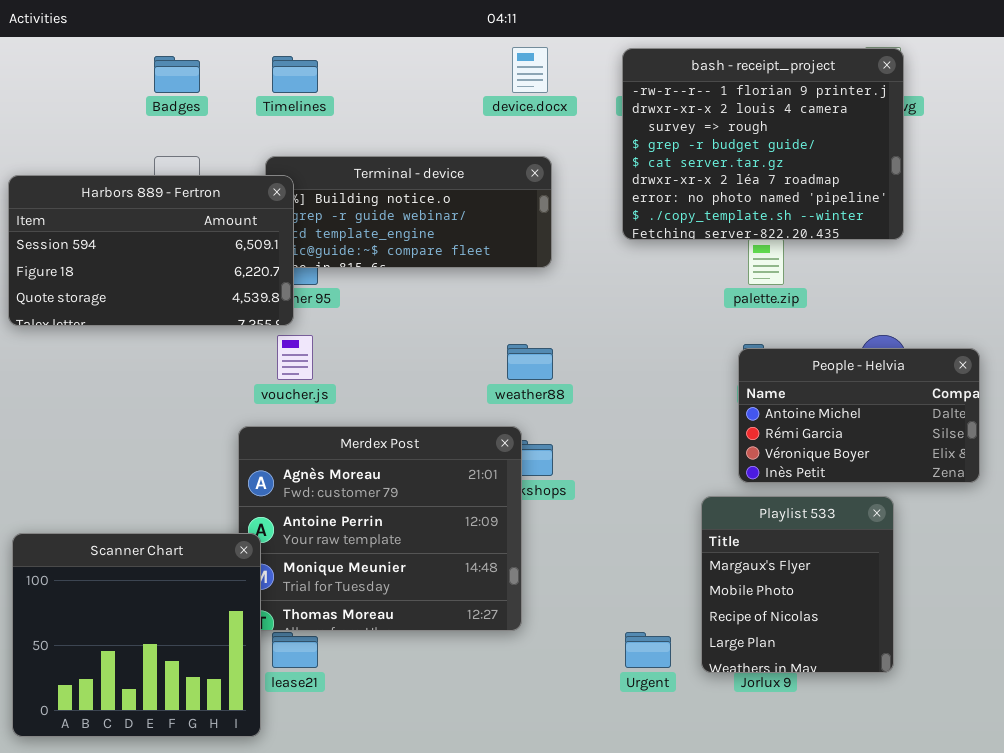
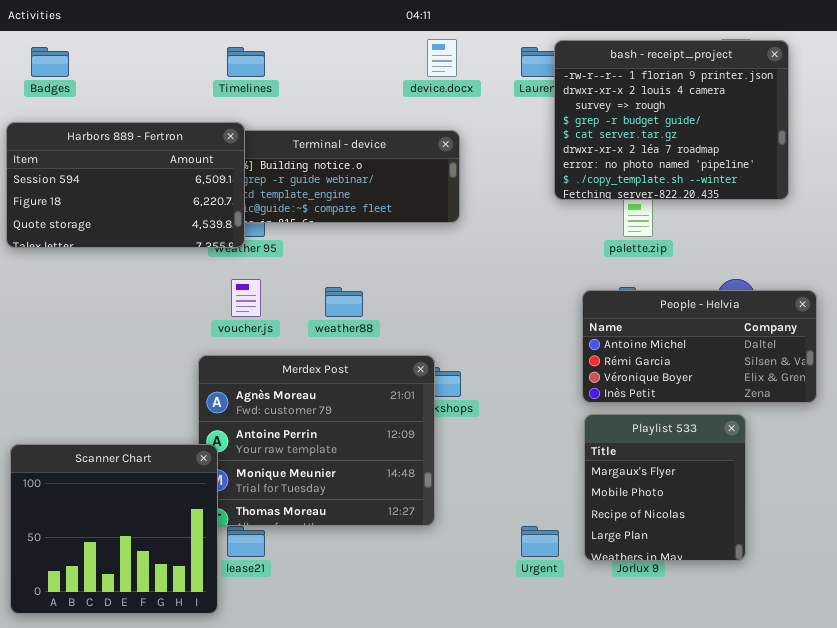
bash - receipt_project: [622,48,904,240] -> [554,40,789,200], moved
Badges: [154,56,200,93] -> [31,47,69,77], moved
Harbors 889 - Fertron: [8,175,294,326] -> [6,122,245,248], moved
weather88: [507,344,553,380] -> [325,287,363,317], moved
People - Helvia: [738,348,980,483] -> [582,290,817,403], resized

